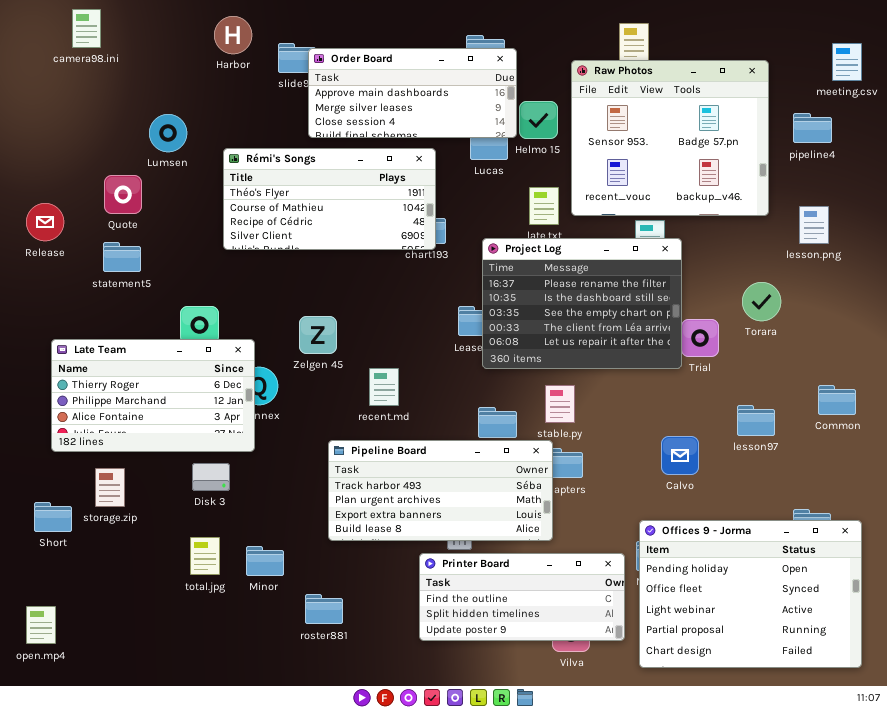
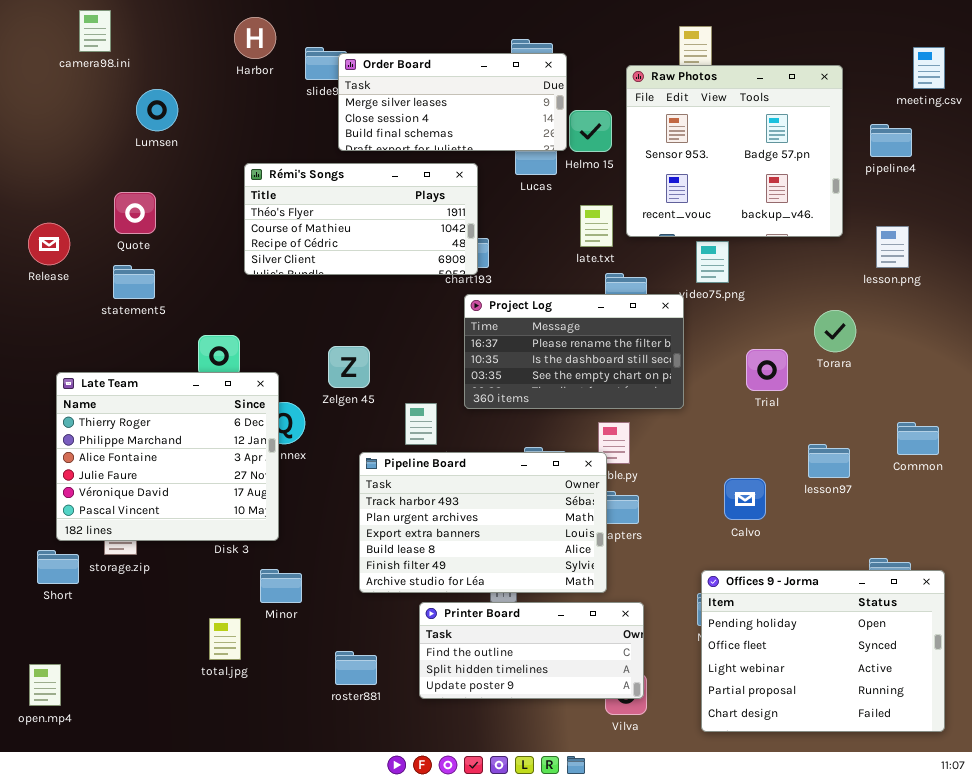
Order Board: [308,48,517,138] -> [338,53,567,151], scrolled down 1 row
Lumsen: [149,114,187,152] -> [136,89,178,131], moved
Project Log: [482,238,682,369] -> [464,294,684,409], moved, resized
Late Team: [51,339,255,452] -> [56,372,279,541], resized
Pipeline Board: [328,440,553,541] -> [359,452,607,593], resized
total.jpg: [190,537,220,575] -> [209,618,241,660], moved
Minor: [246,546,284,576] -> [260,569,302,603], moved
Printer Board: [419,553,625,641] -> [419,602,644,699], moved

